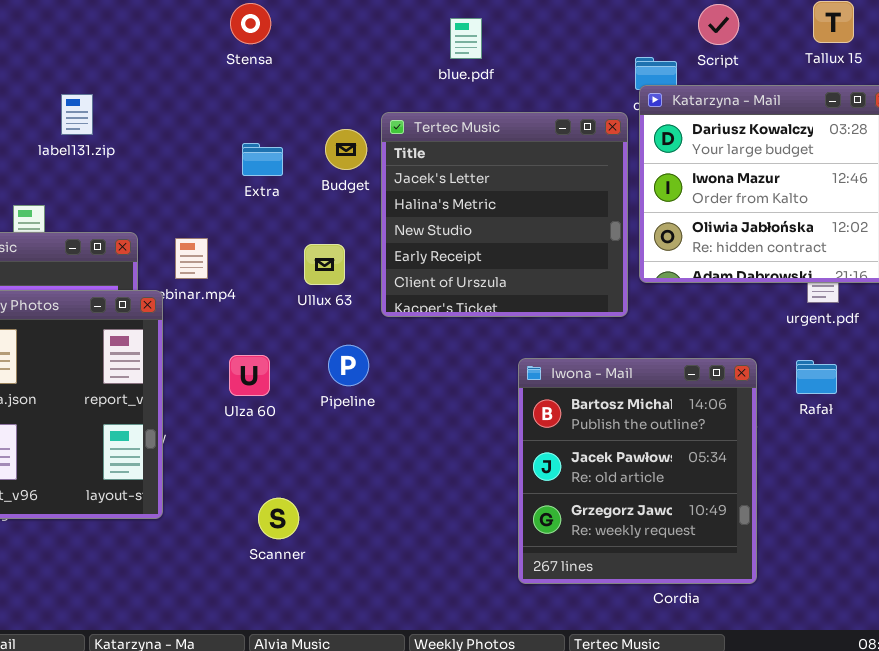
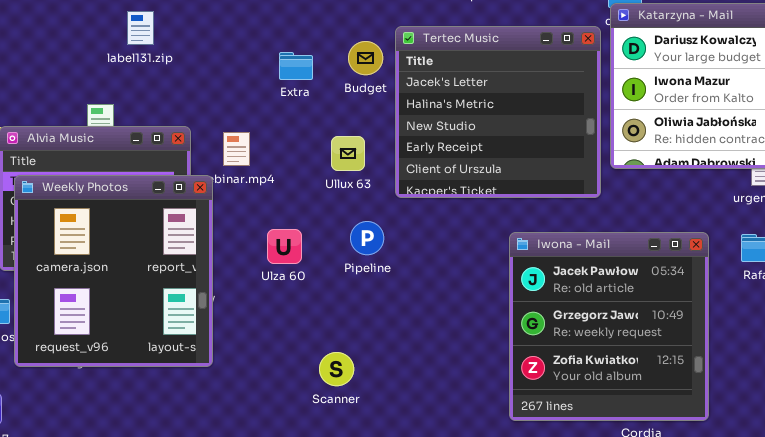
Iwona - Mail: [518,358,757,584] -> [509,232,709,421], scrolled down 1 row
Scanner: [258,498,299,539] -> [319,352,354,386], moved

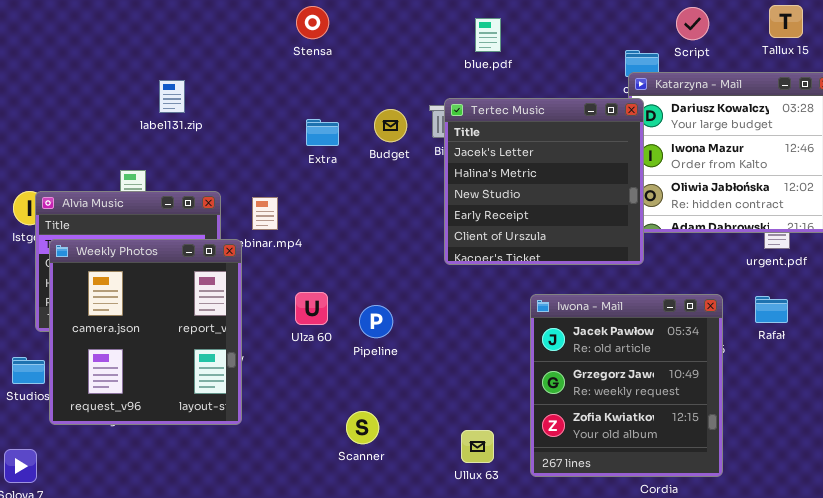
Tertec Music: [395,26,601,198] -> [444,98,644,265], moved
Ullux 63: [331,136,365,171] -> [461,430,494,463], moved
Pipeline: [350,221,384,255] -> [359,305,393,338], moved

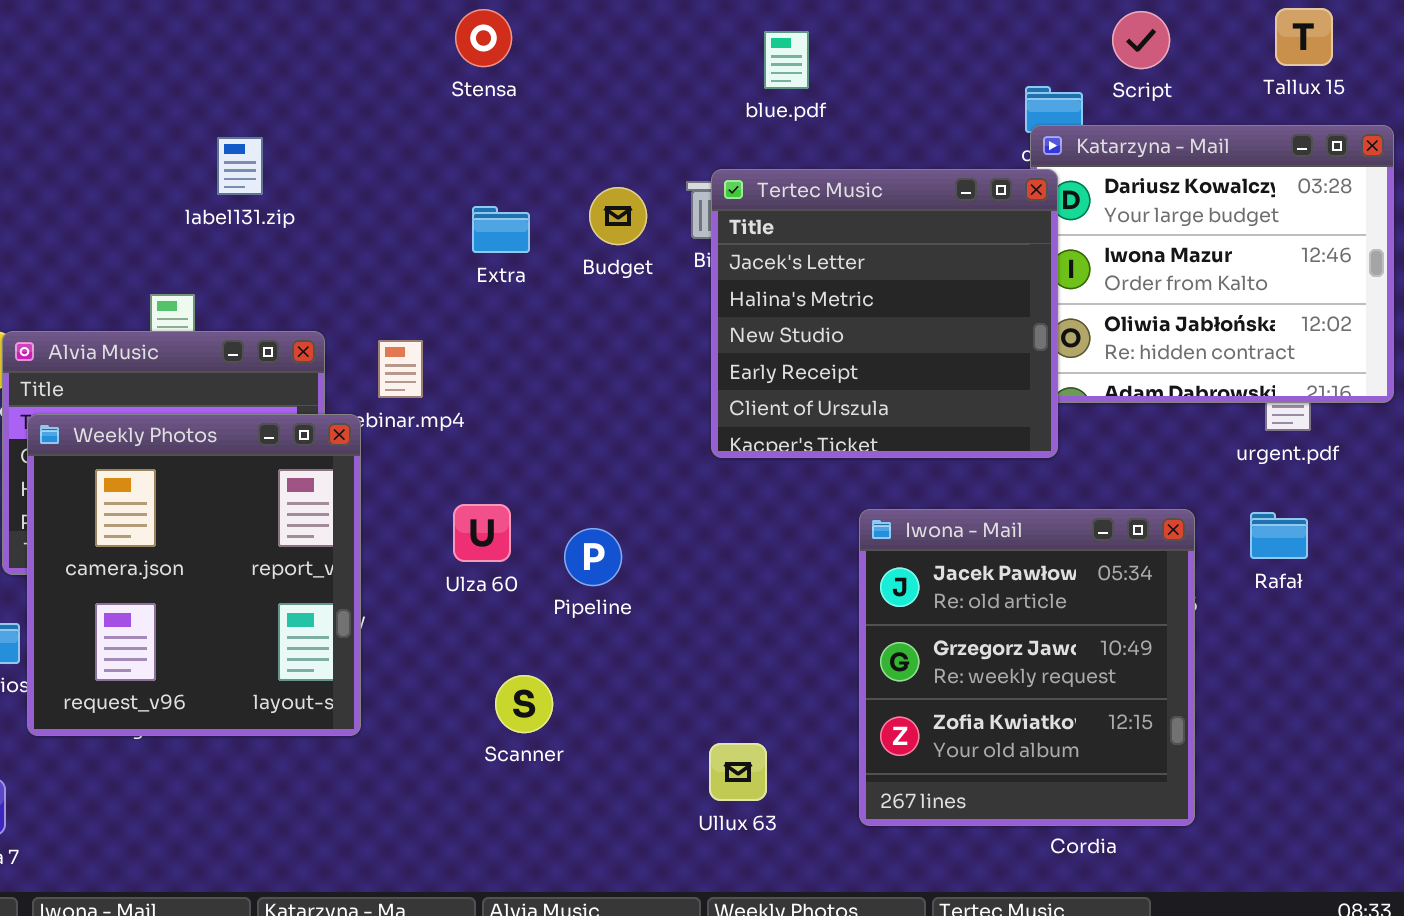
Scanner: [346,411,379,444] -> [495,675,553,733], moved
Ullux 63: [461,430,494,463] -> [709,743,767,801], moved

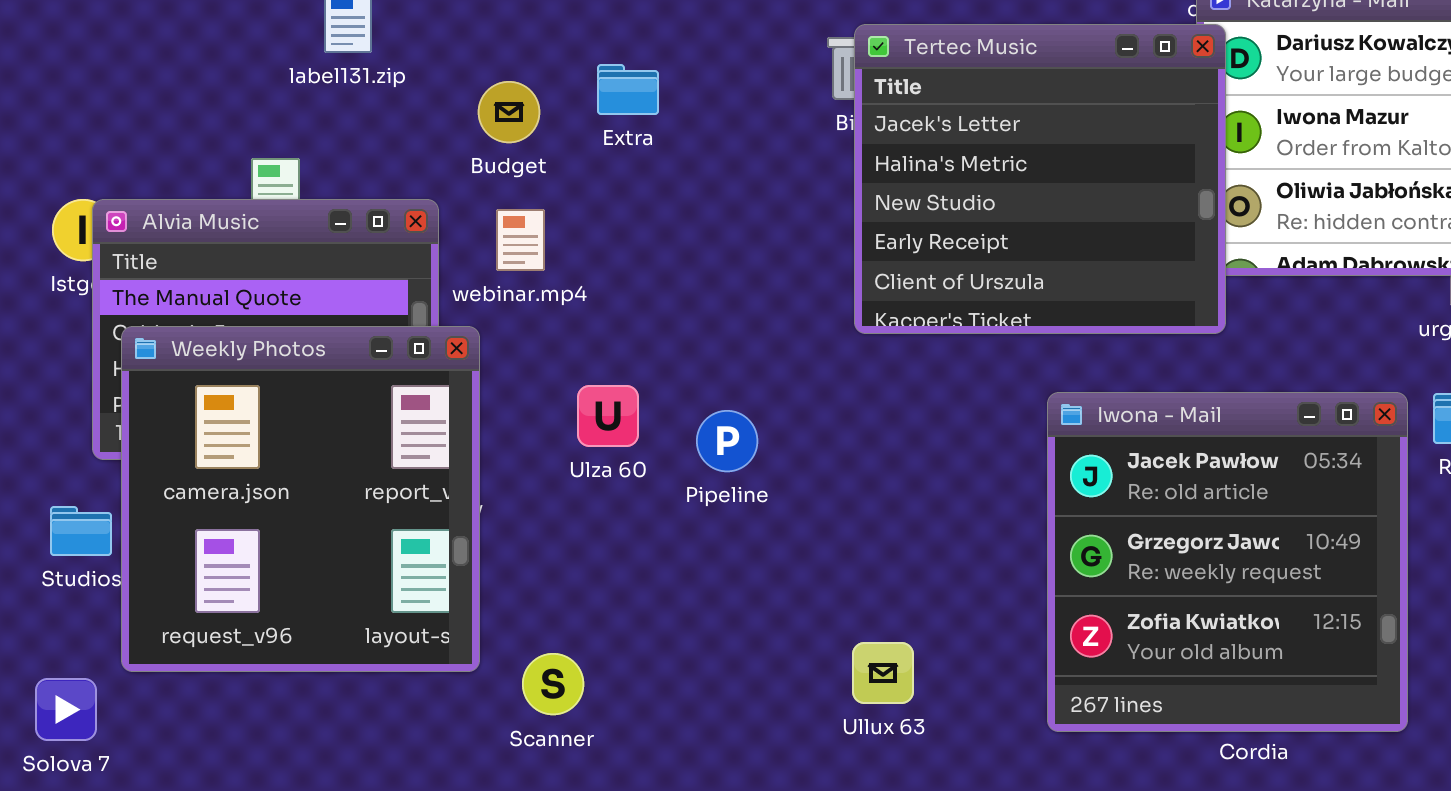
Budget: [589,187,647,245] -> [478,81,540,143], moved
Weekly Photos: [27,414,361,736] -> [121,326,480,672], moved
Iwona - Mail: [859,509,1195,826] -> [1047,392,1408,732], moved
Scanner: [495,675,553,733] -> [522,653,584,715], moved

